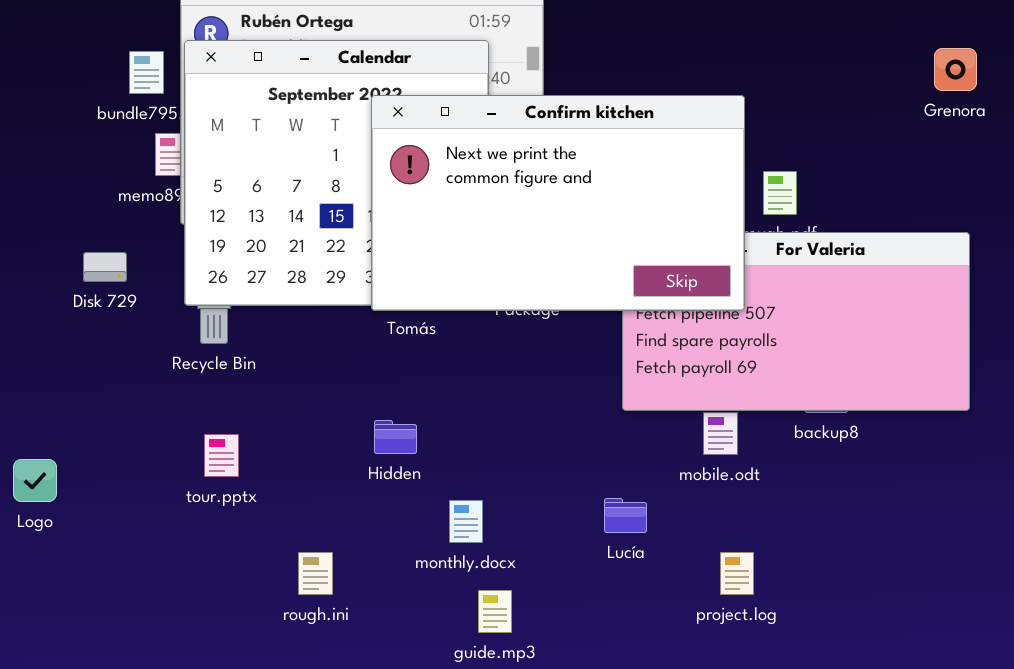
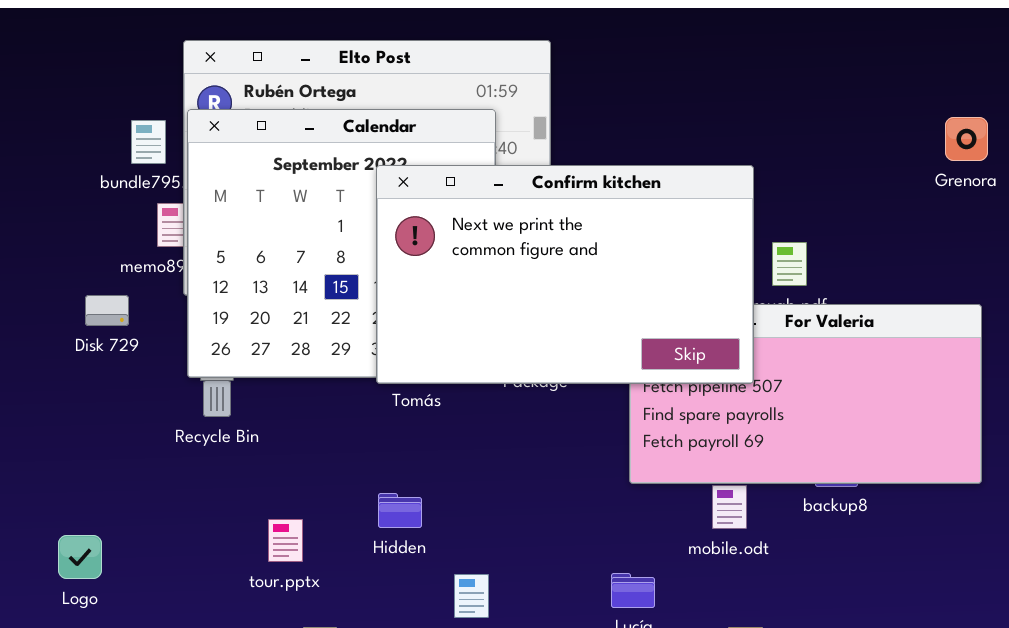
Disk 729: [83,252,127,282] -> [85,295,129,326], moved
tour.pptx: [204,434,239,477] -> [268,519,303,562], moved
Logo: [13,459,57,502] -> [58,535,102,579], moved

